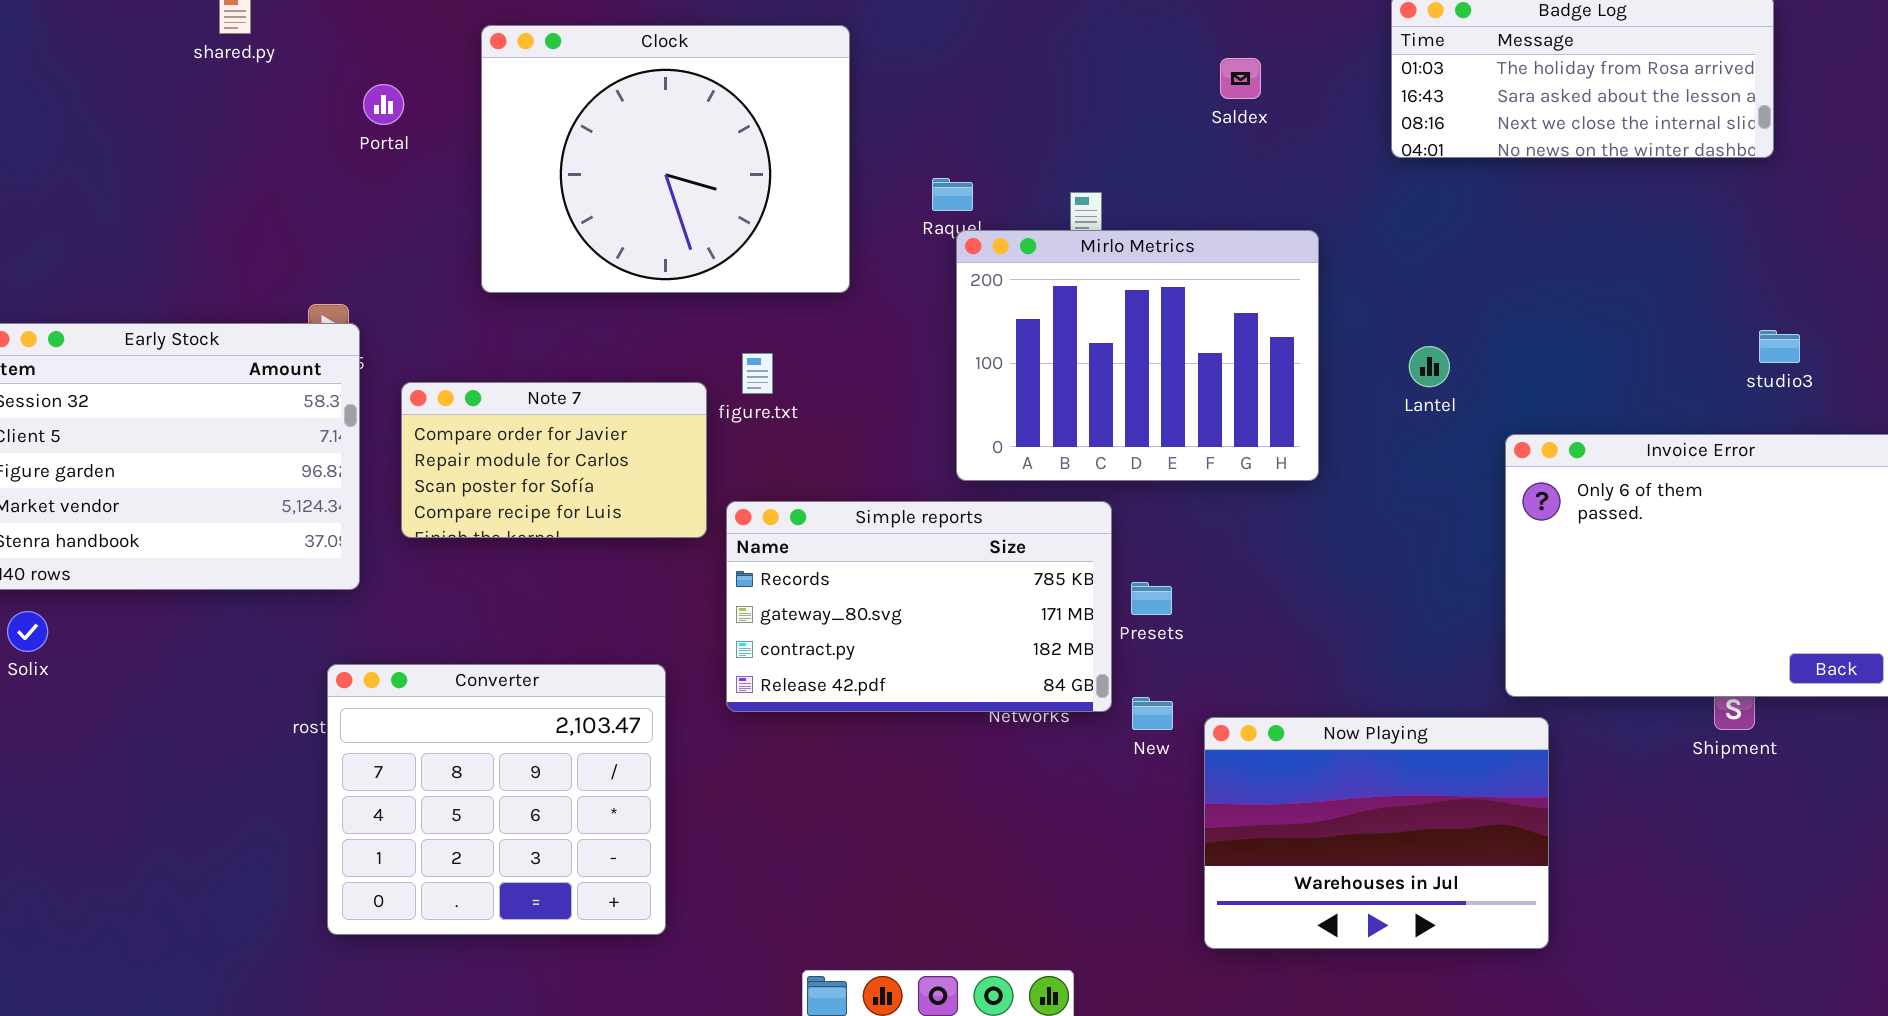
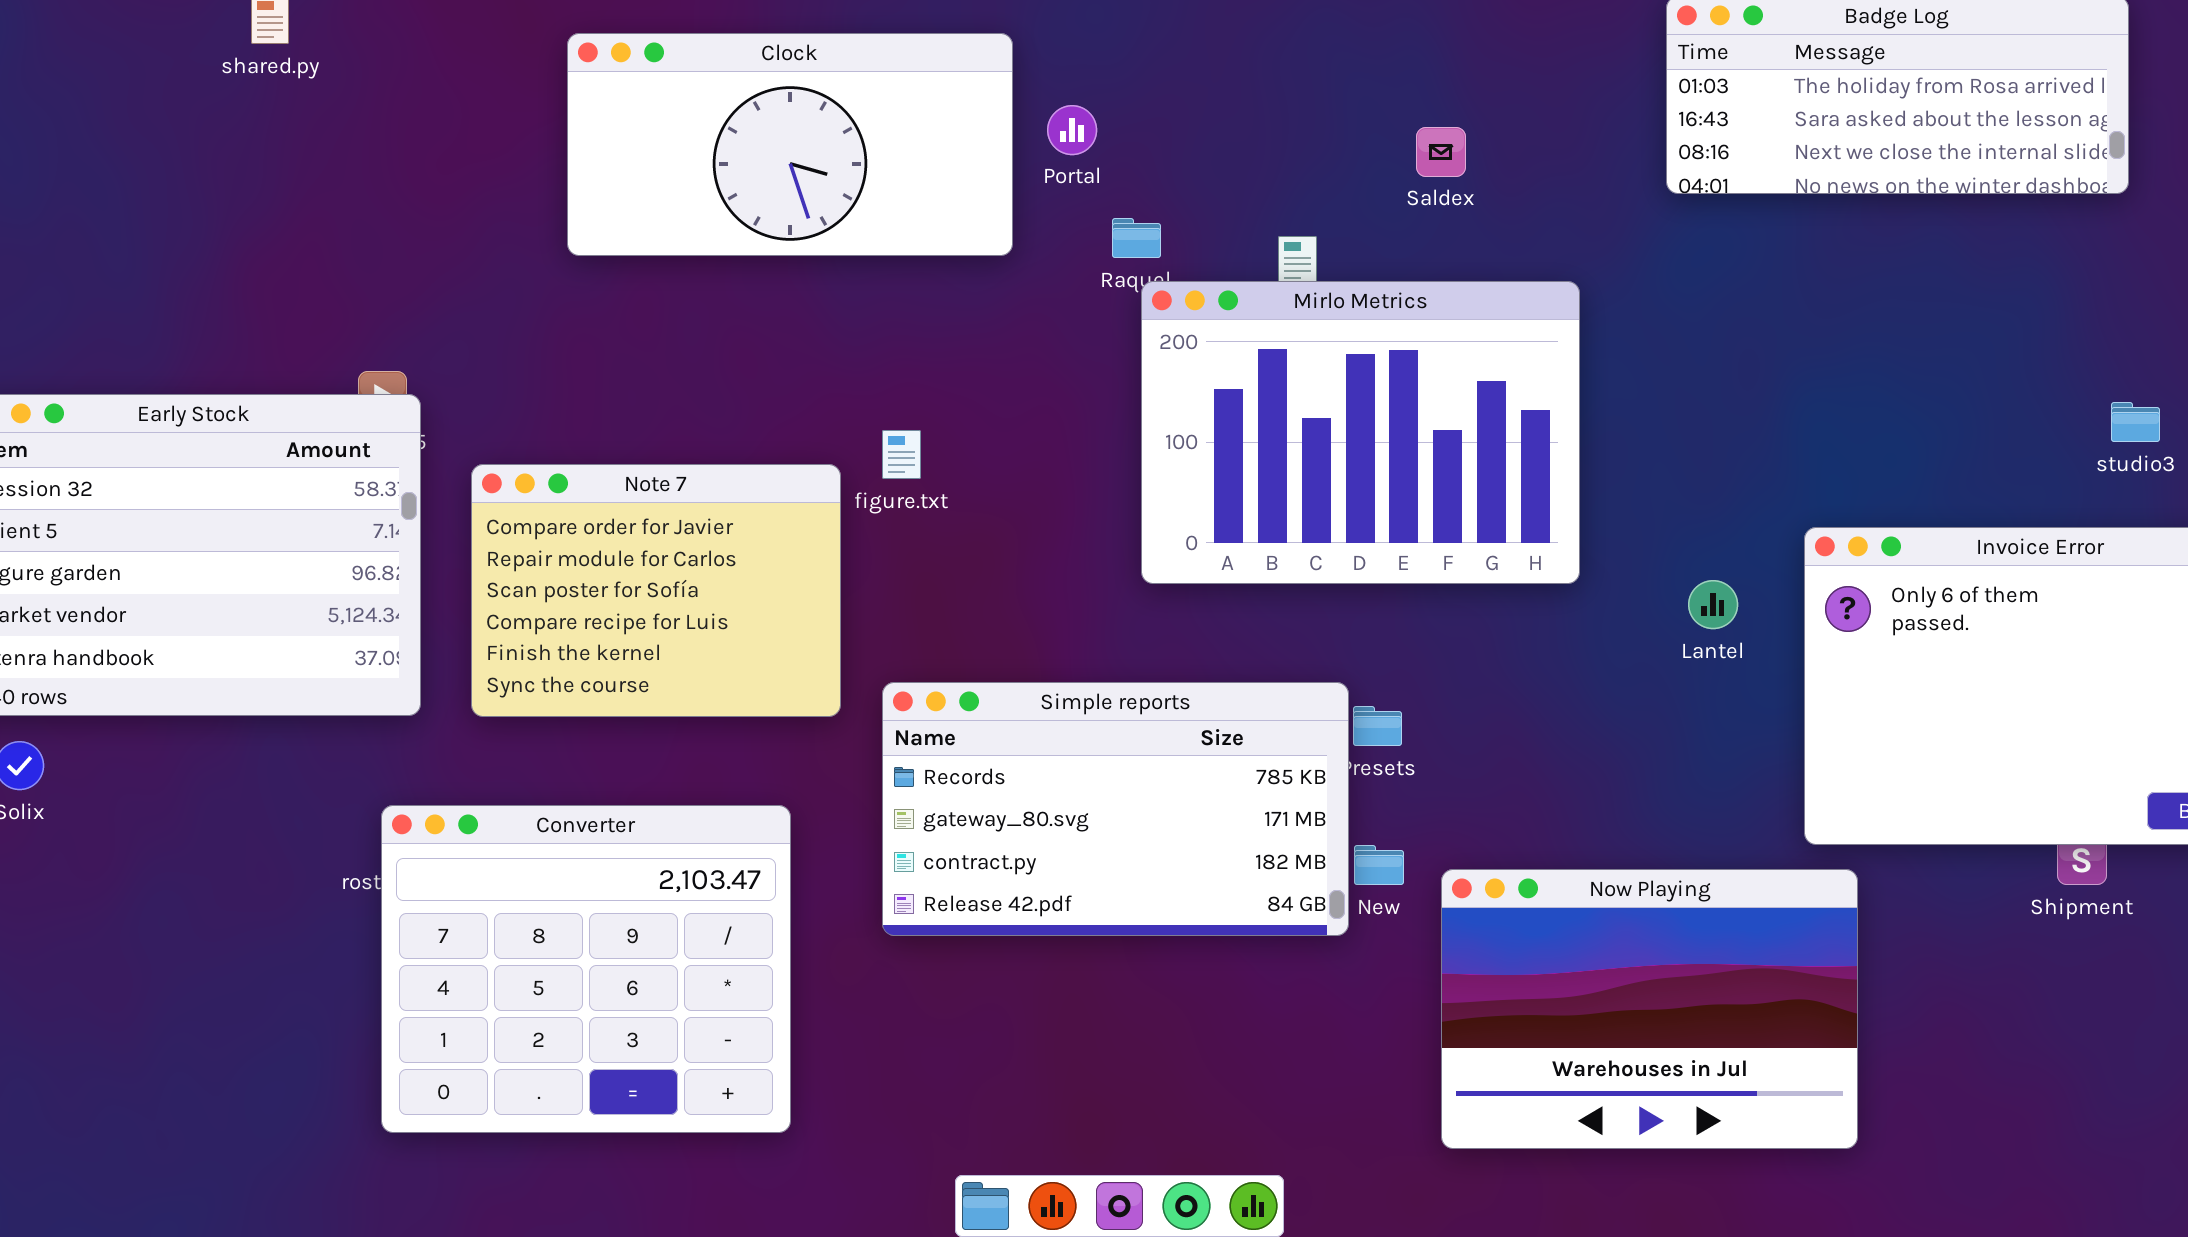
Clock: [481,25,850,293] -> [567,33,1013,256], resized
Saldex: [1220,58,1261,99] -> [1416,127,1466,177], moved
Portal: [363,84,404,125] -> [1047,105,1097,155], moved
Lantel: [1409,346,1450,387] -> [1688,580,1738,629], moved
Note 7: [401,382,707,538] -> [471,464,841,717], resized
Simple reports: [726,501,1112,712] -> [882,682,1349,936], moved

